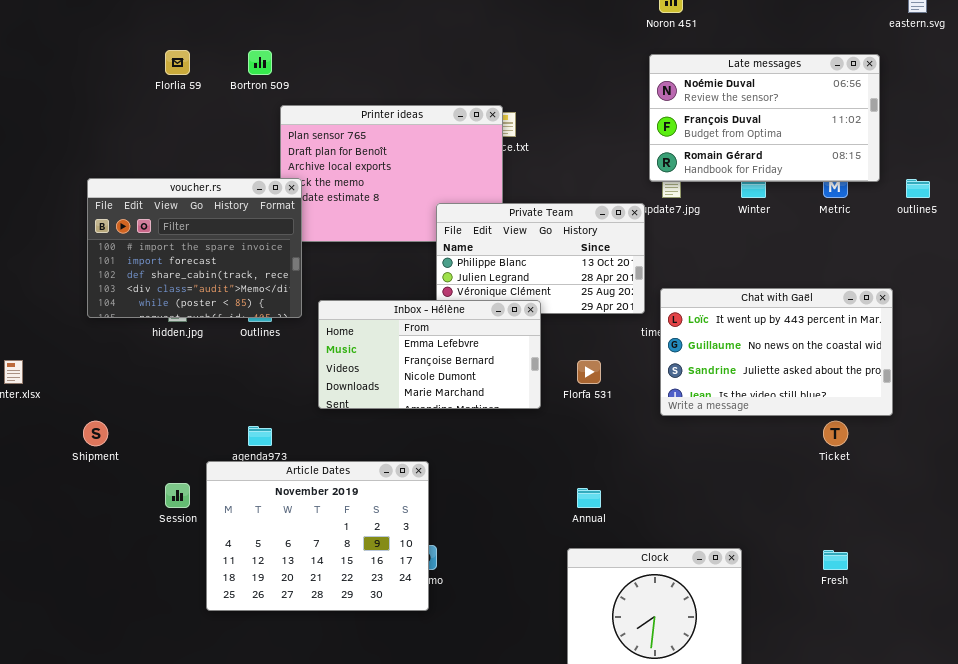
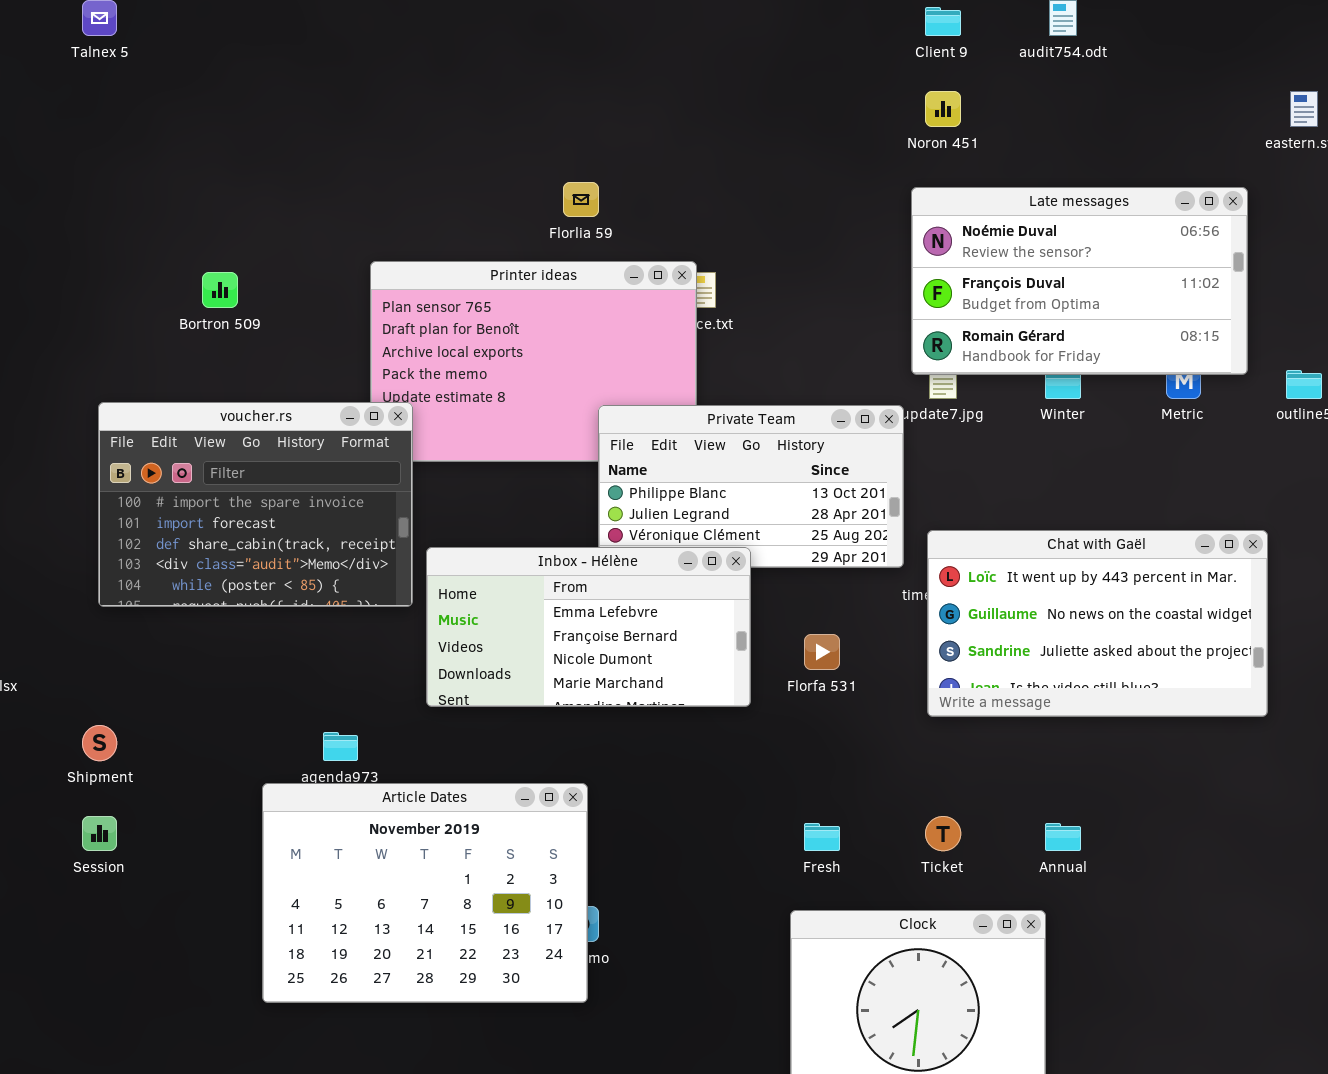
Florlia 59: [165,50,190,75] -> [563,182,599,217], moved
Bortron 509: [248,50,272,75] -> [202,272,238,308], moved
voucher.rs: [87,178,302,318] -> [98,402,413,607], moved
Ticket: [823,421,848,446] -> [925,816,961,851], moved
Session: [165,483,190,508] -> [82,816,117,851], moved
Annual: [577,488,601,508] -> [1045,823,1081,851], moved
Fresh: [823,550,848,570] -> [804,823,840,851], moved

